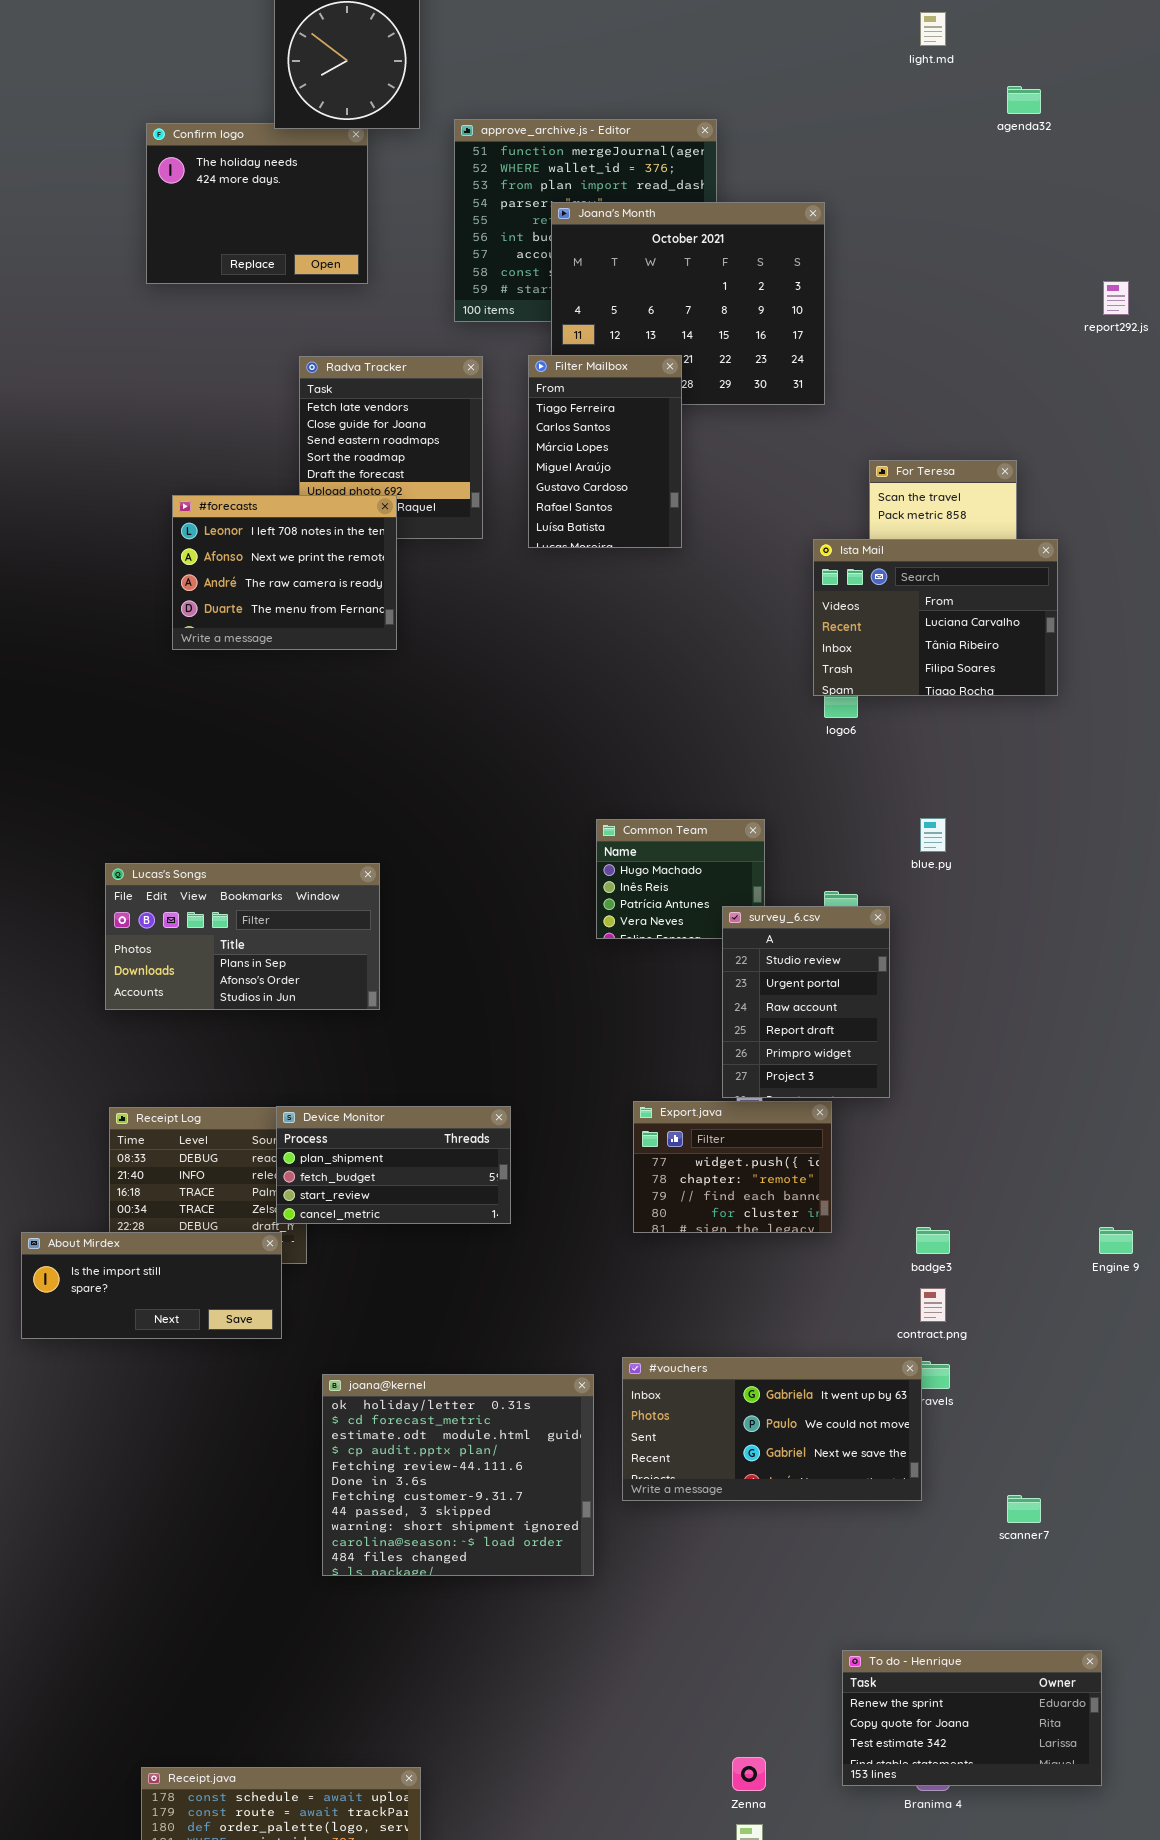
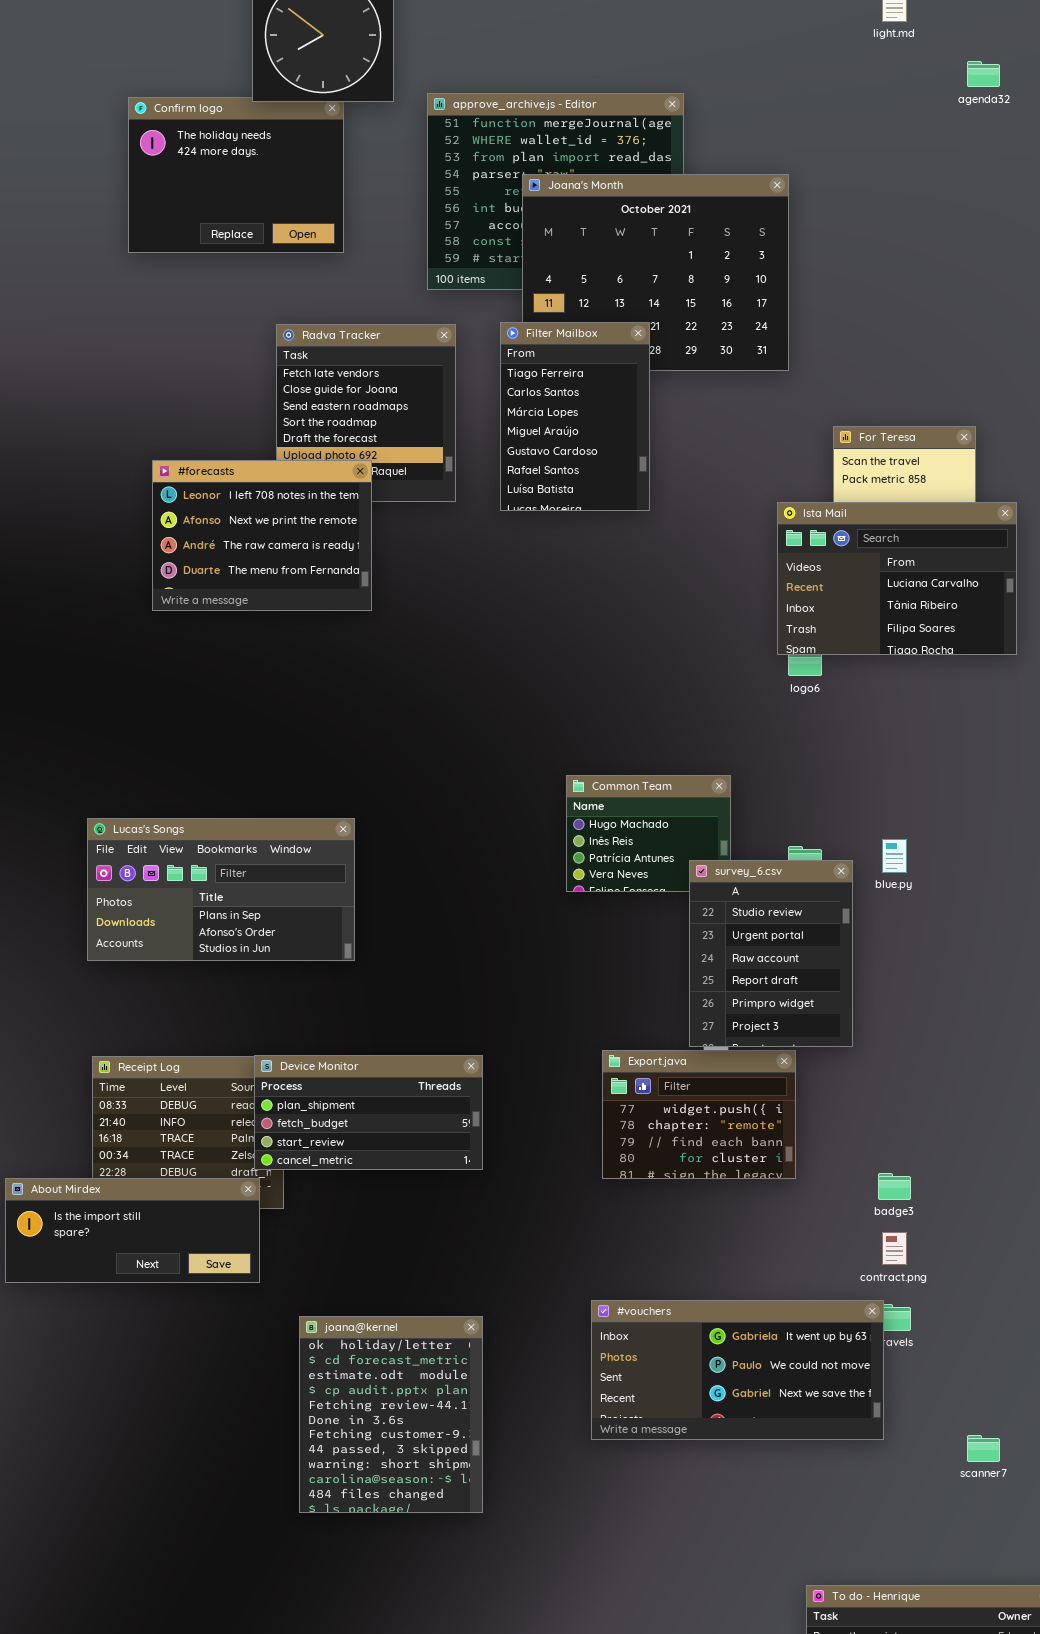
blue.py: [920,818,946,852] -> [882,839,907,873], moved
joana@kernel: [322,1374,594,1576] -> [299,1316,483,1513], resized

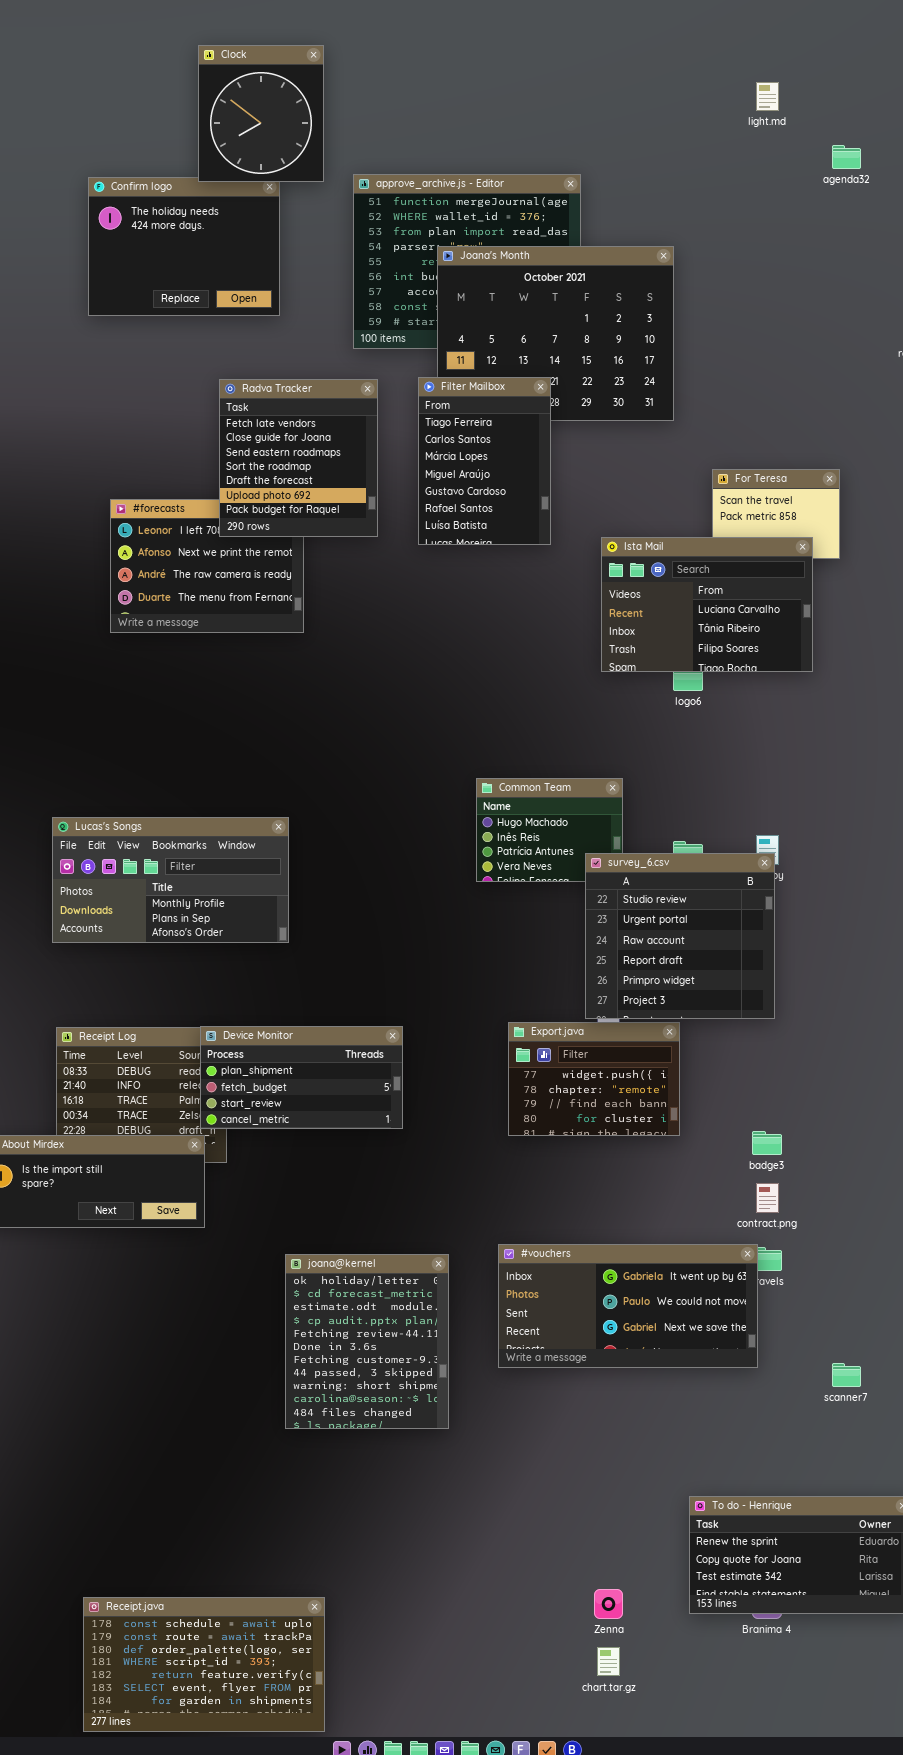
Radva Tracker: [276,324,456,502] -> [219,379,378,537], raised
Ista Mail: [777,502,1017,655] -> [601,537,813,672], moved
Lucas's Songs: [87,818,355,961] -> [52,817,289,943], scrolled up 1 row
survey_6.csv: [689,860,853,1047] -> [585,853,775,1019], resized
joana@kernel: [299,1316,483,1513] -> [285,1254,449,1429], moved

